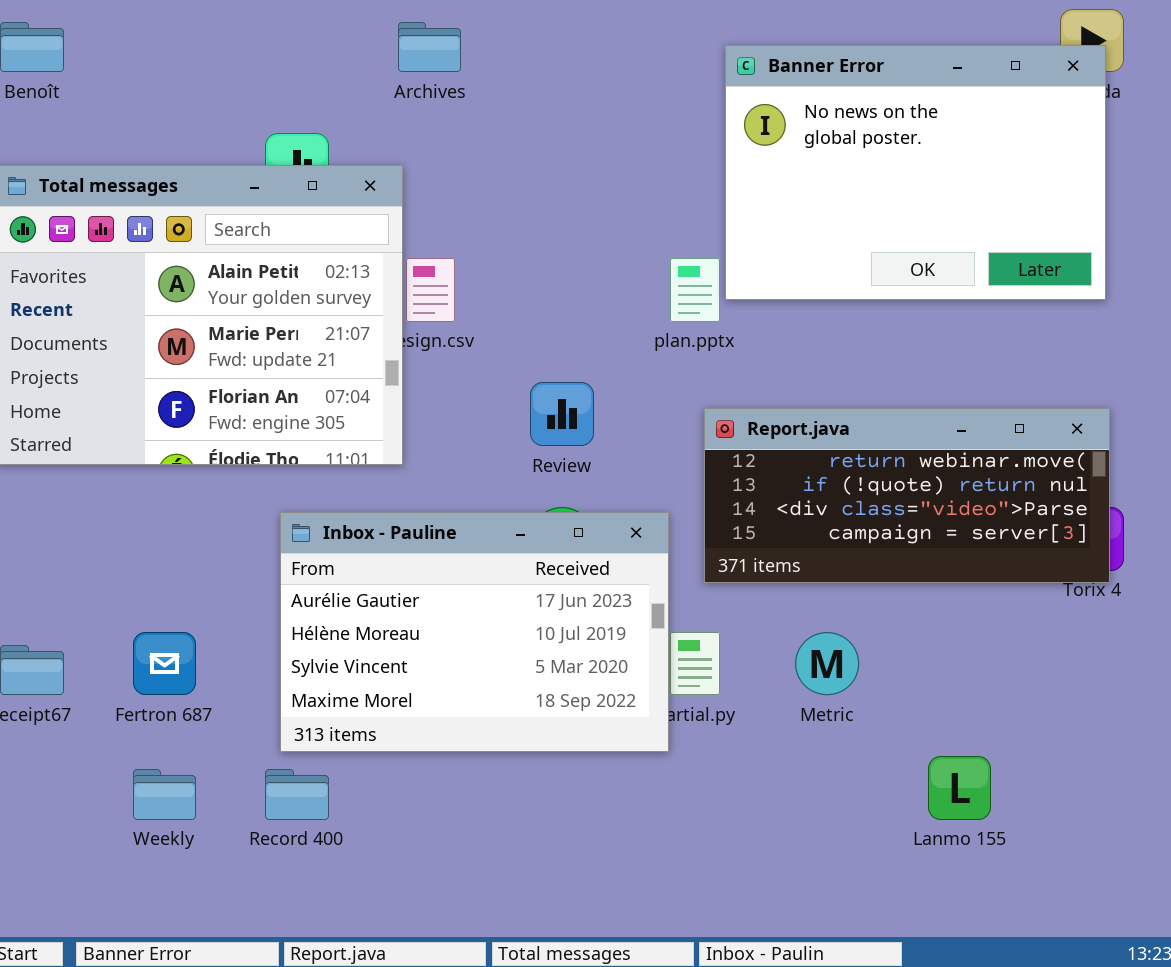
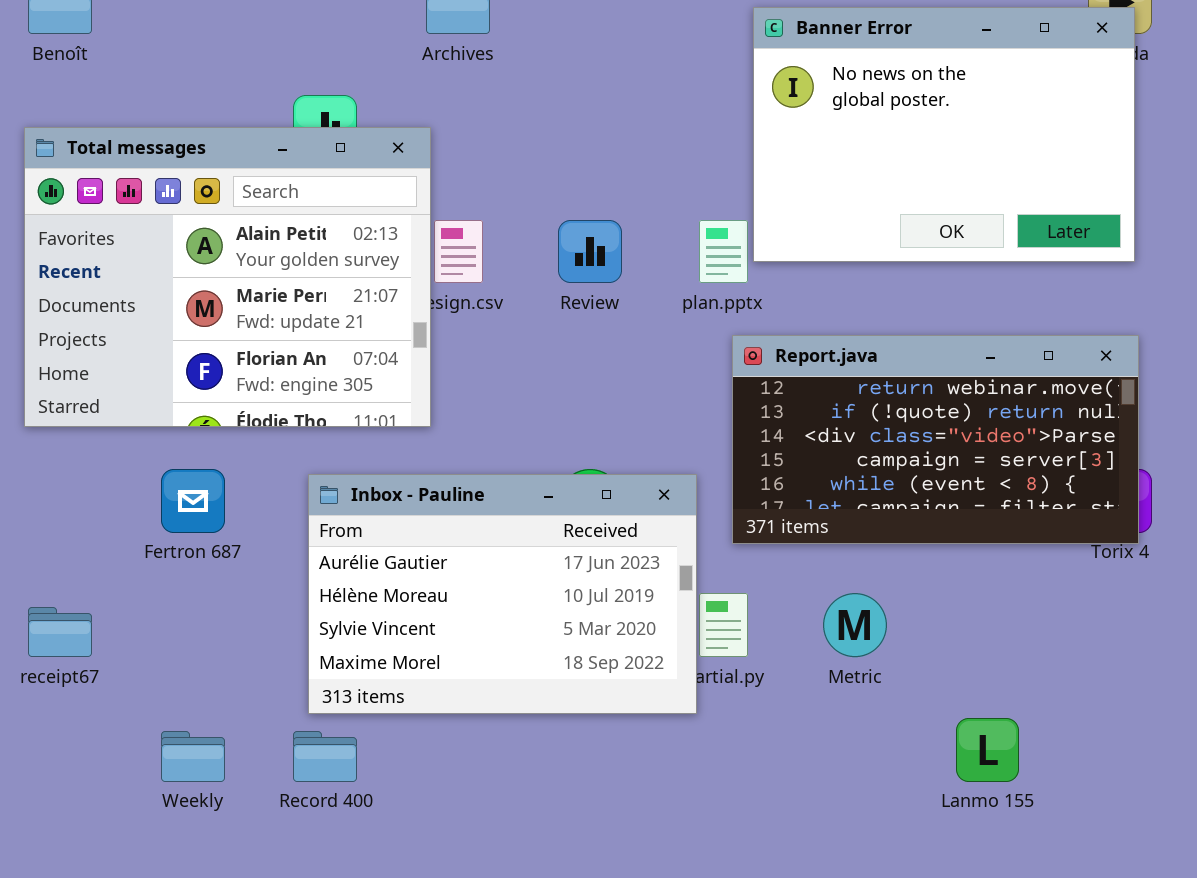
Review: [530,382,594,446] -> [558,220,622,283], moved
Report.java: [704,408,1110,583] -> [732,335,1139,544], resized
Fertron 687: [133,632,196,695] -> [161,469,225,533], moved

